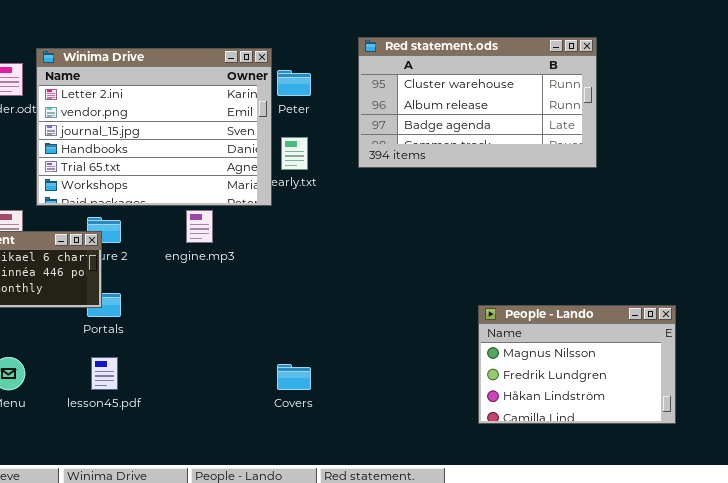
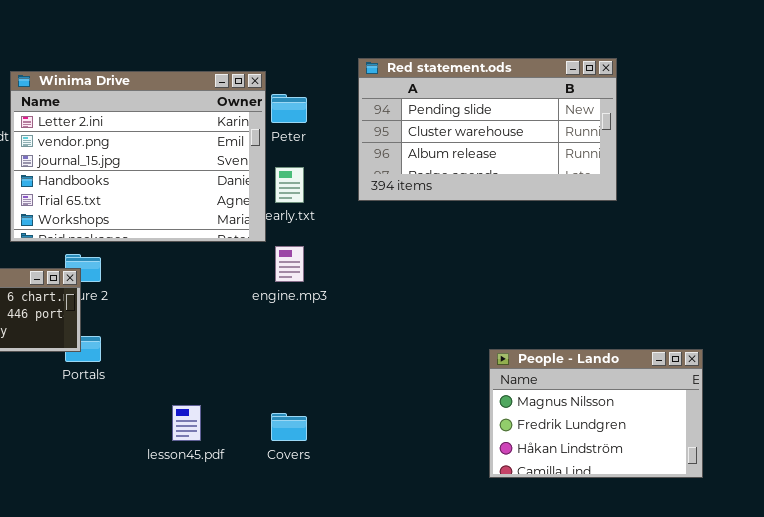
Red statement.ods: [358,37,597,168] -> [358,58,617,201], scrolled up 1 row
engine.mp3: [186,210,213,243] -> [275,246,304,282], moved
lesson45.pdf: [91,357,118,390] -> [172,405,201,441], moved

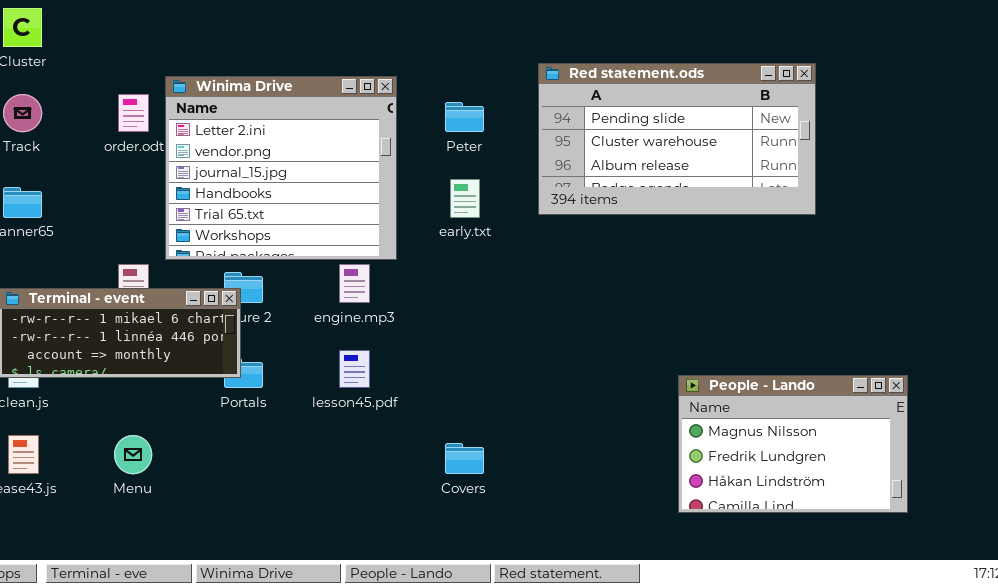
Winima Drive: [10,71,266,242] -> [165,76,397,260], resized
engine.mp3: [275,246,304,282] -> [339,264,370,303], moved
lesson45.pdf: [172,405,201,441] -> [339,350,370,388], moved

